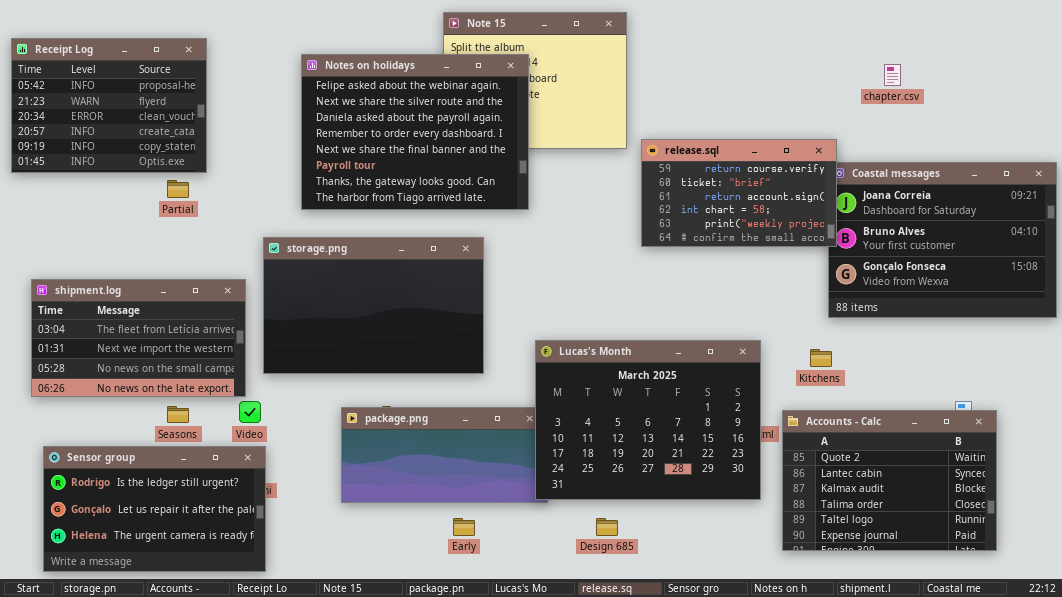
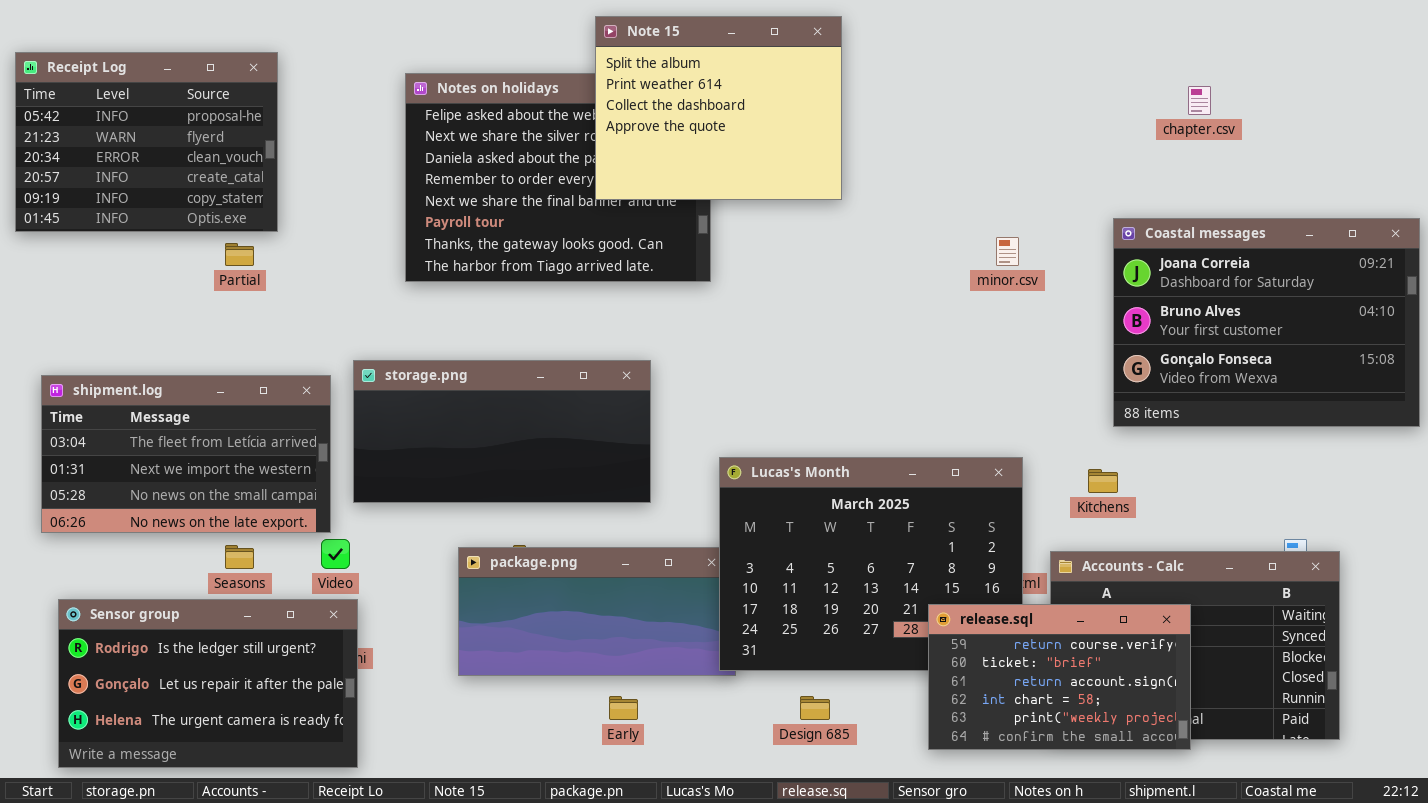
Note 15: [443,12,627,149] -> [595,16,842,200], raised
release.sql: [641,139,837,247] -> [928,604,1191,750], moved
storage.png: [263,237,484,374] -> [353,360,651,503], resized

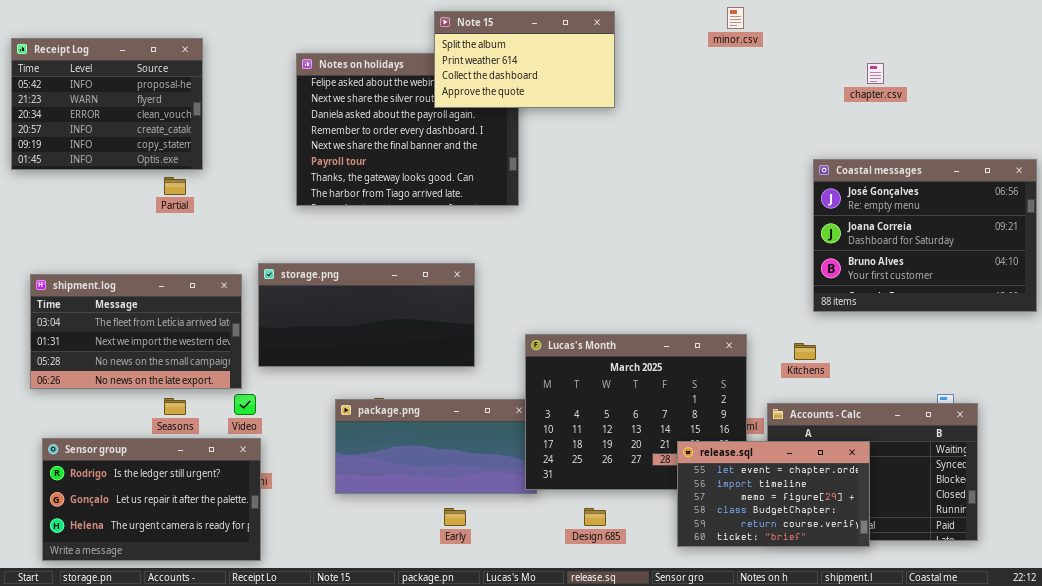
Note 15: [595,16,842,200] -> [434,11,615,108], resized
Coastal messages: [1113,218,1420,427] -> [813,159,1037,312], scrolled up 1 row
minor.csv: [996,237,1019,266] -> [727,7,744,29], moved
release.sql: [928,604,1191,750] -> [677,441,870,547], scrolled up 4 rows

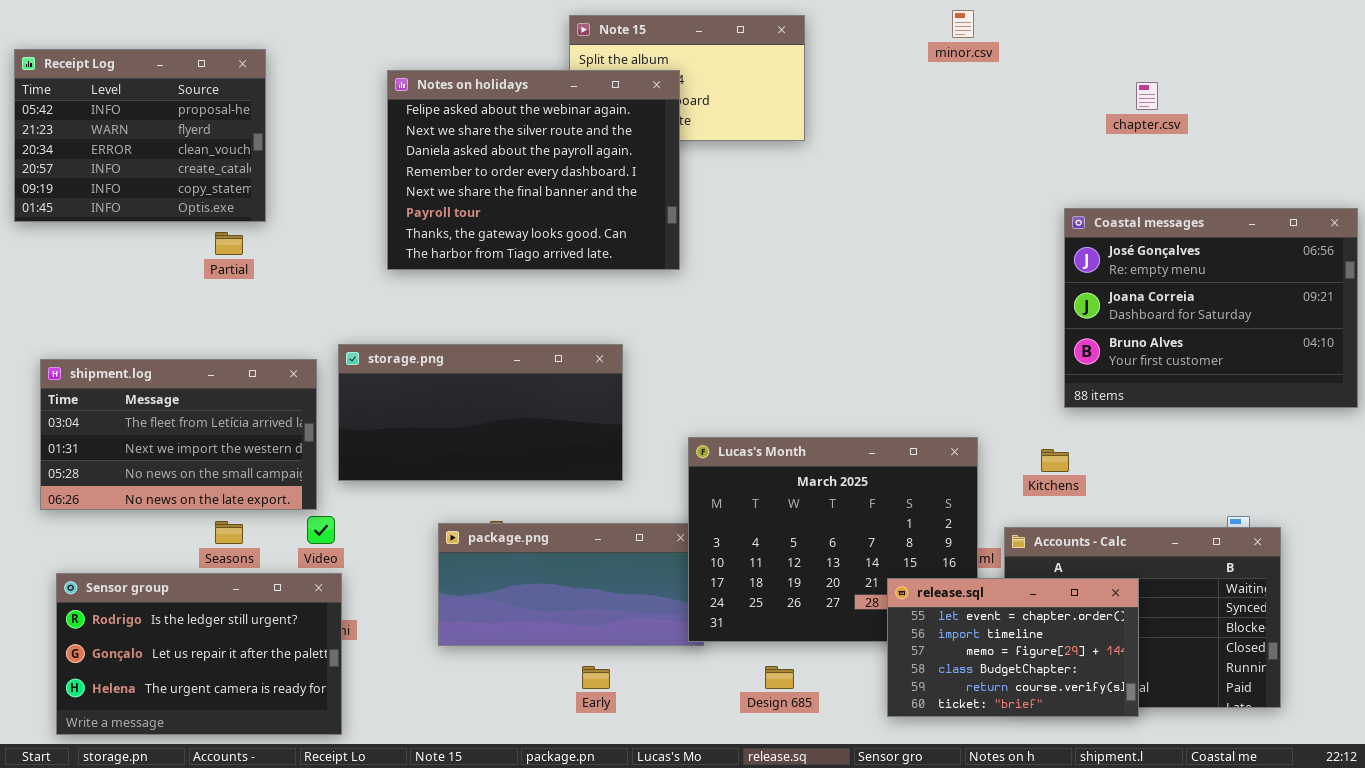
Notes on holidays: [296,53,519,206] -> [387,70,680,270], raised

